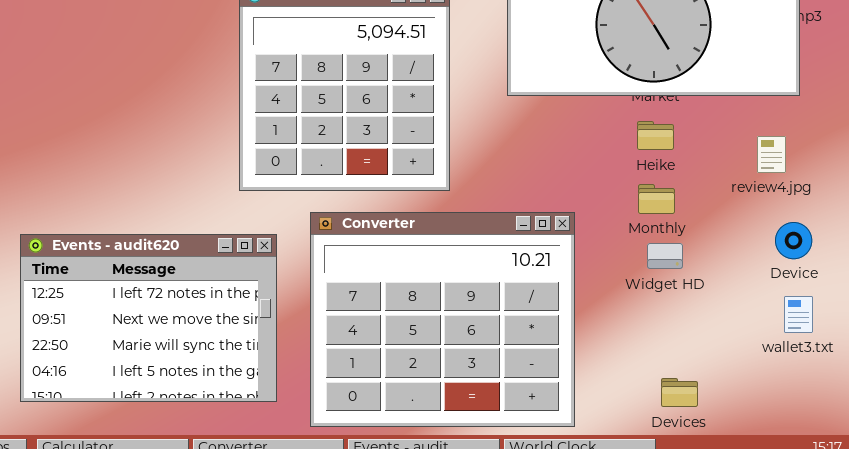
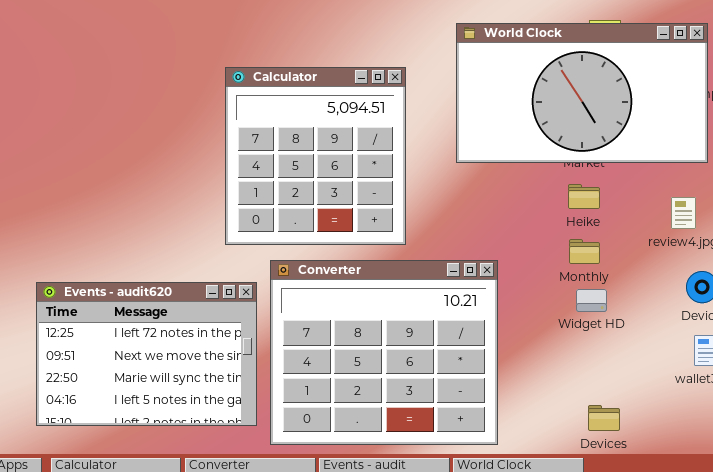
Converter: [310,212,575,427] -> [270,260,498,445], moved

